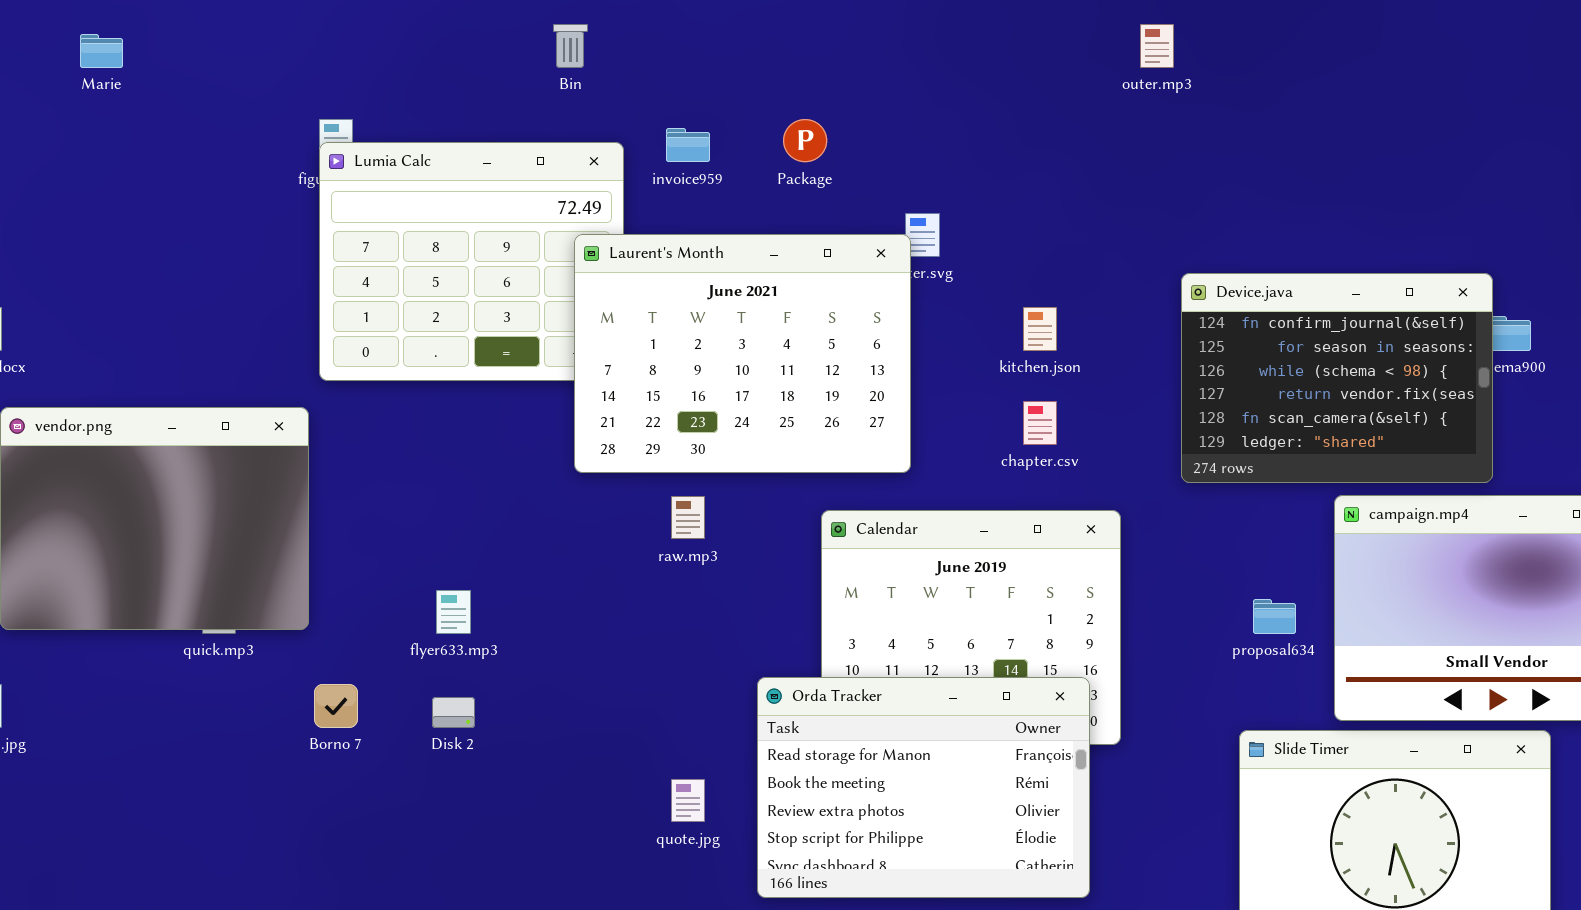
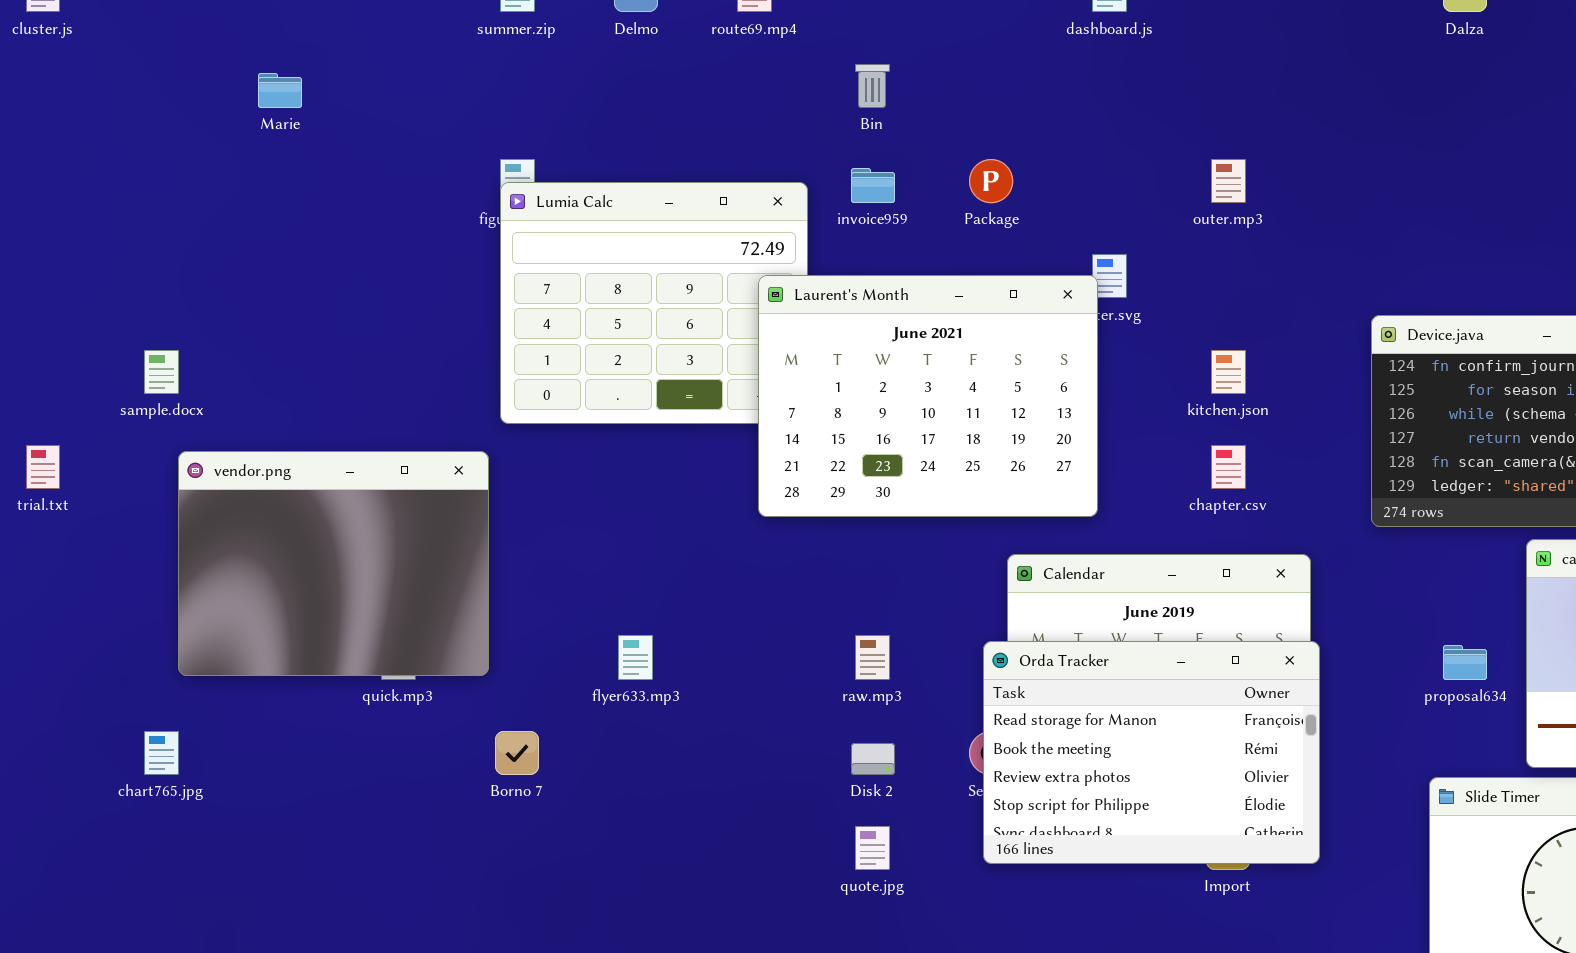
Bin: [553,24,588,68] -> [855,64,890,108], moved
outer.mp3: [1140,24,1174,68] -> [1211,159,1246,203], moved
raw.mp3: [671,496,705,539] -> [855,635,890,680], moved
Orda Tracker: [757,677,1090,898] -> [983,641,1320,864], moved
Disk 2: [432,697,475,728] -> [851,743,895,775], moved

